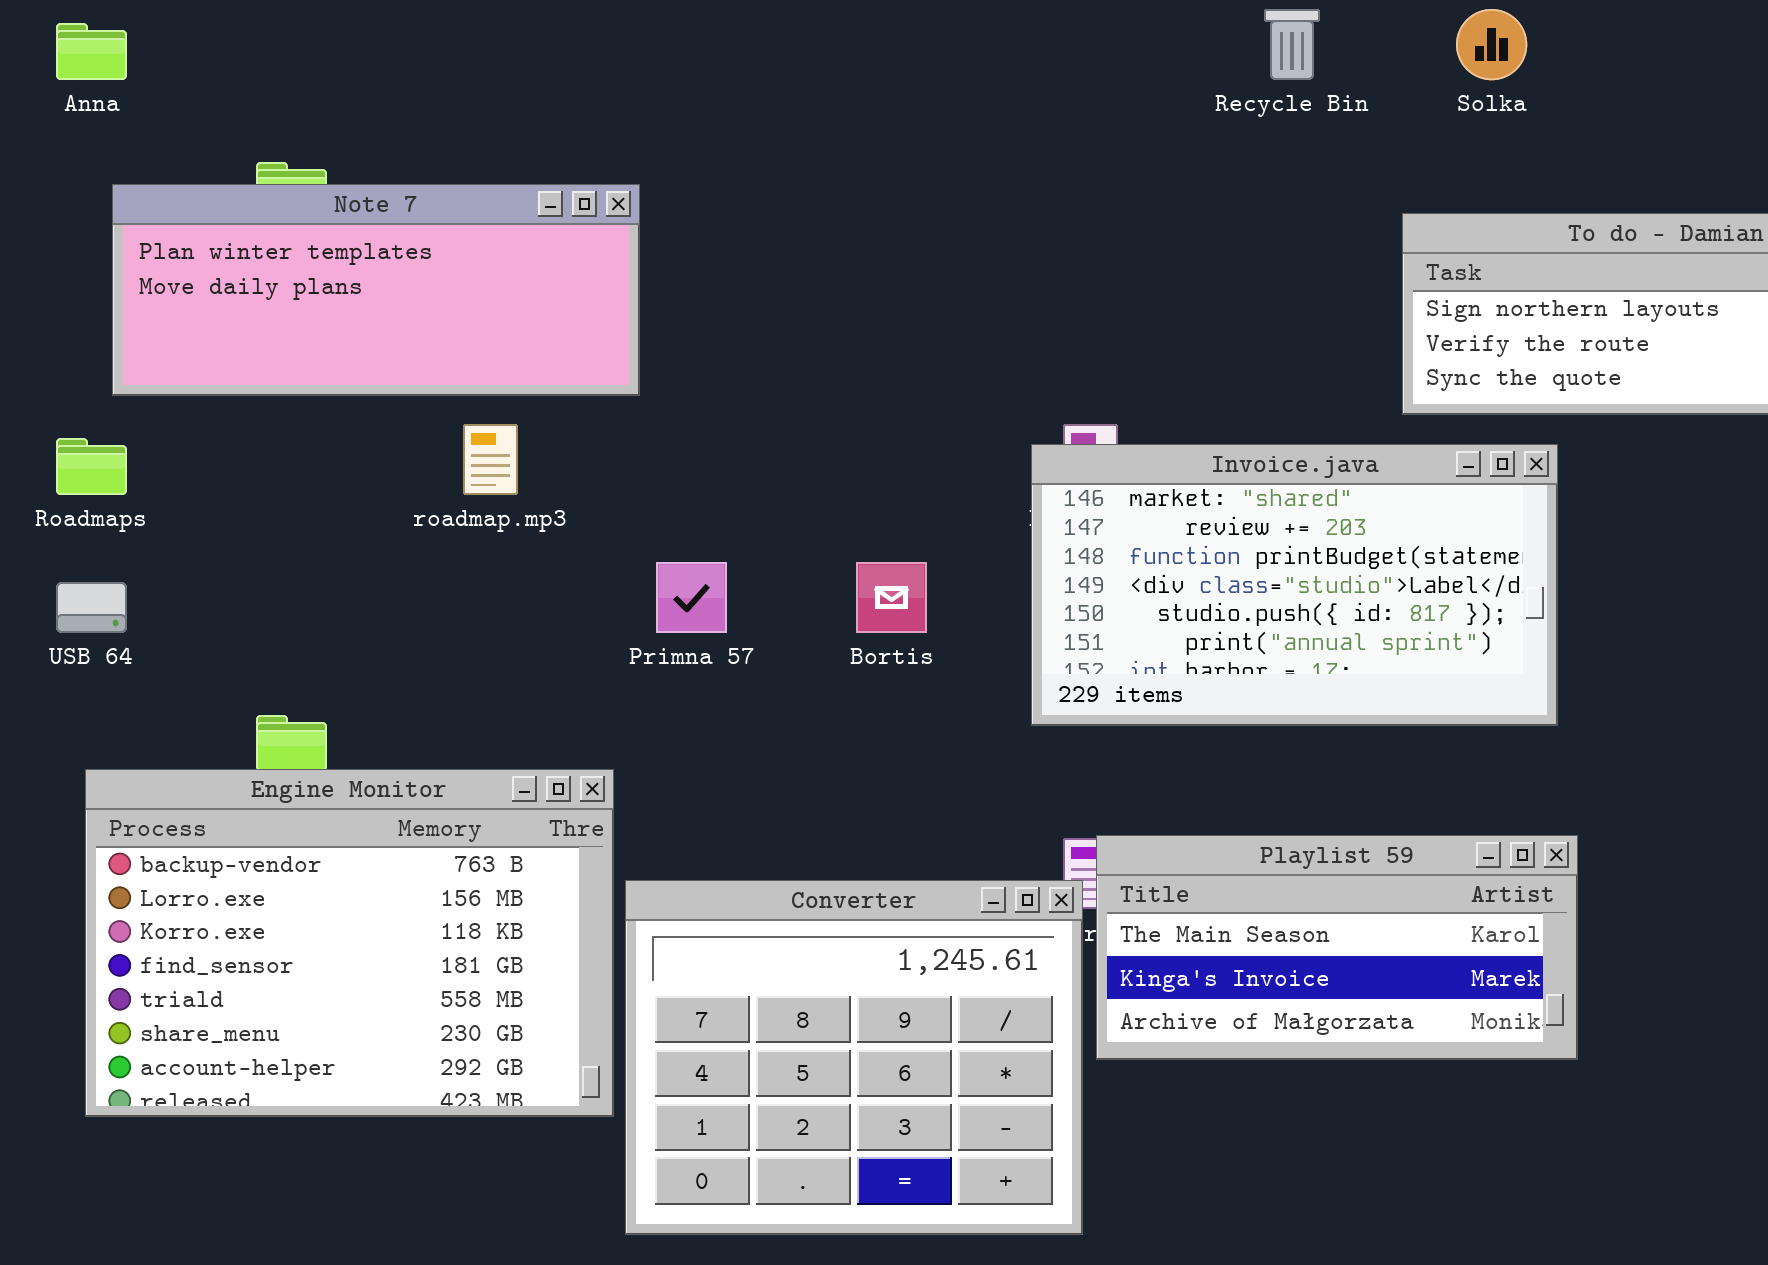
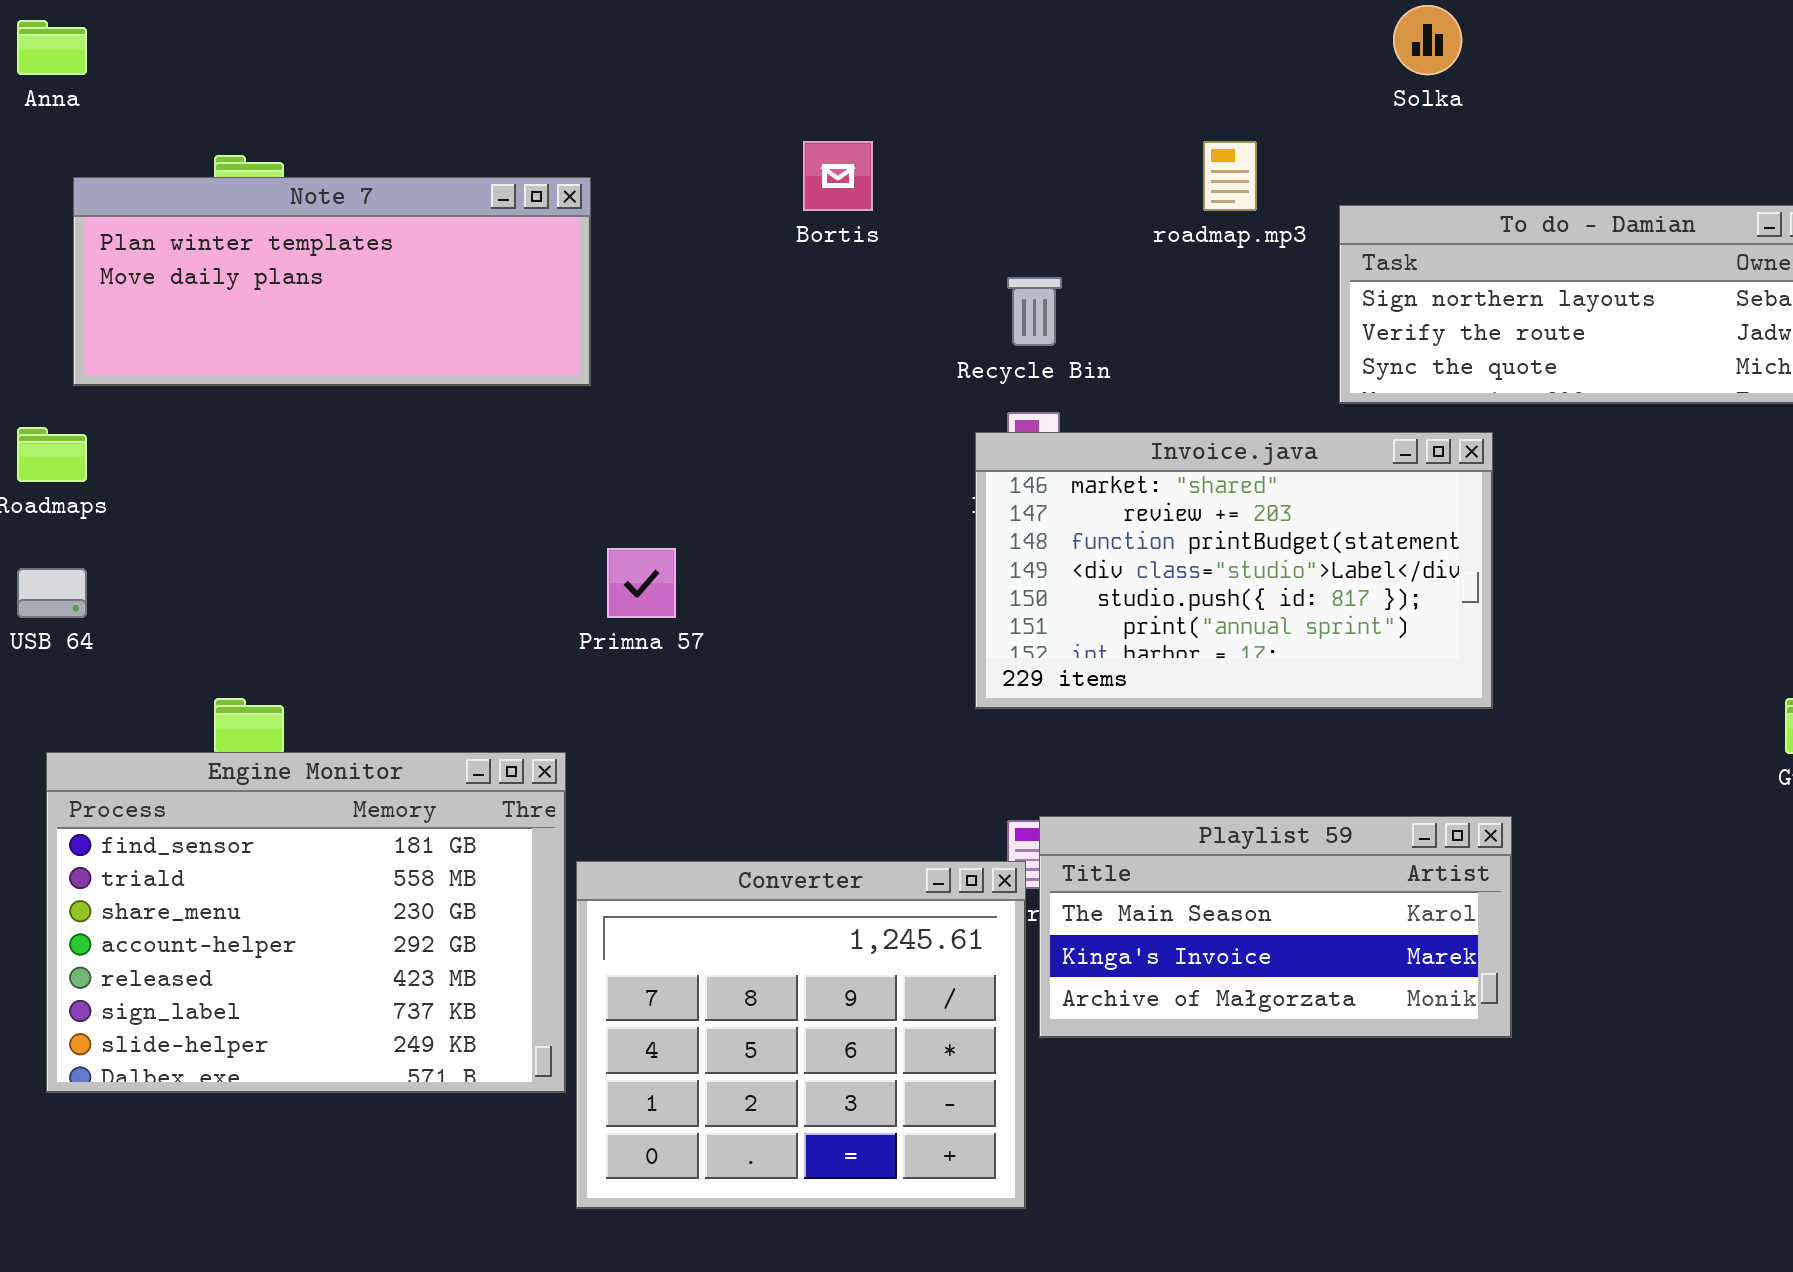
Recycle Bin: [1264,9,1320,80] -> [1007,277,1062,346], moved
roadmap.mp3: [463,424,518,495] -> [1203,141,1257,211], moved
Bortis: [856,562,927,633] -> [803,141,873,211], moved
Engine Monitor: [85,769,614,1117] -> [46,752,566,1093], scrolled down 3 rows

